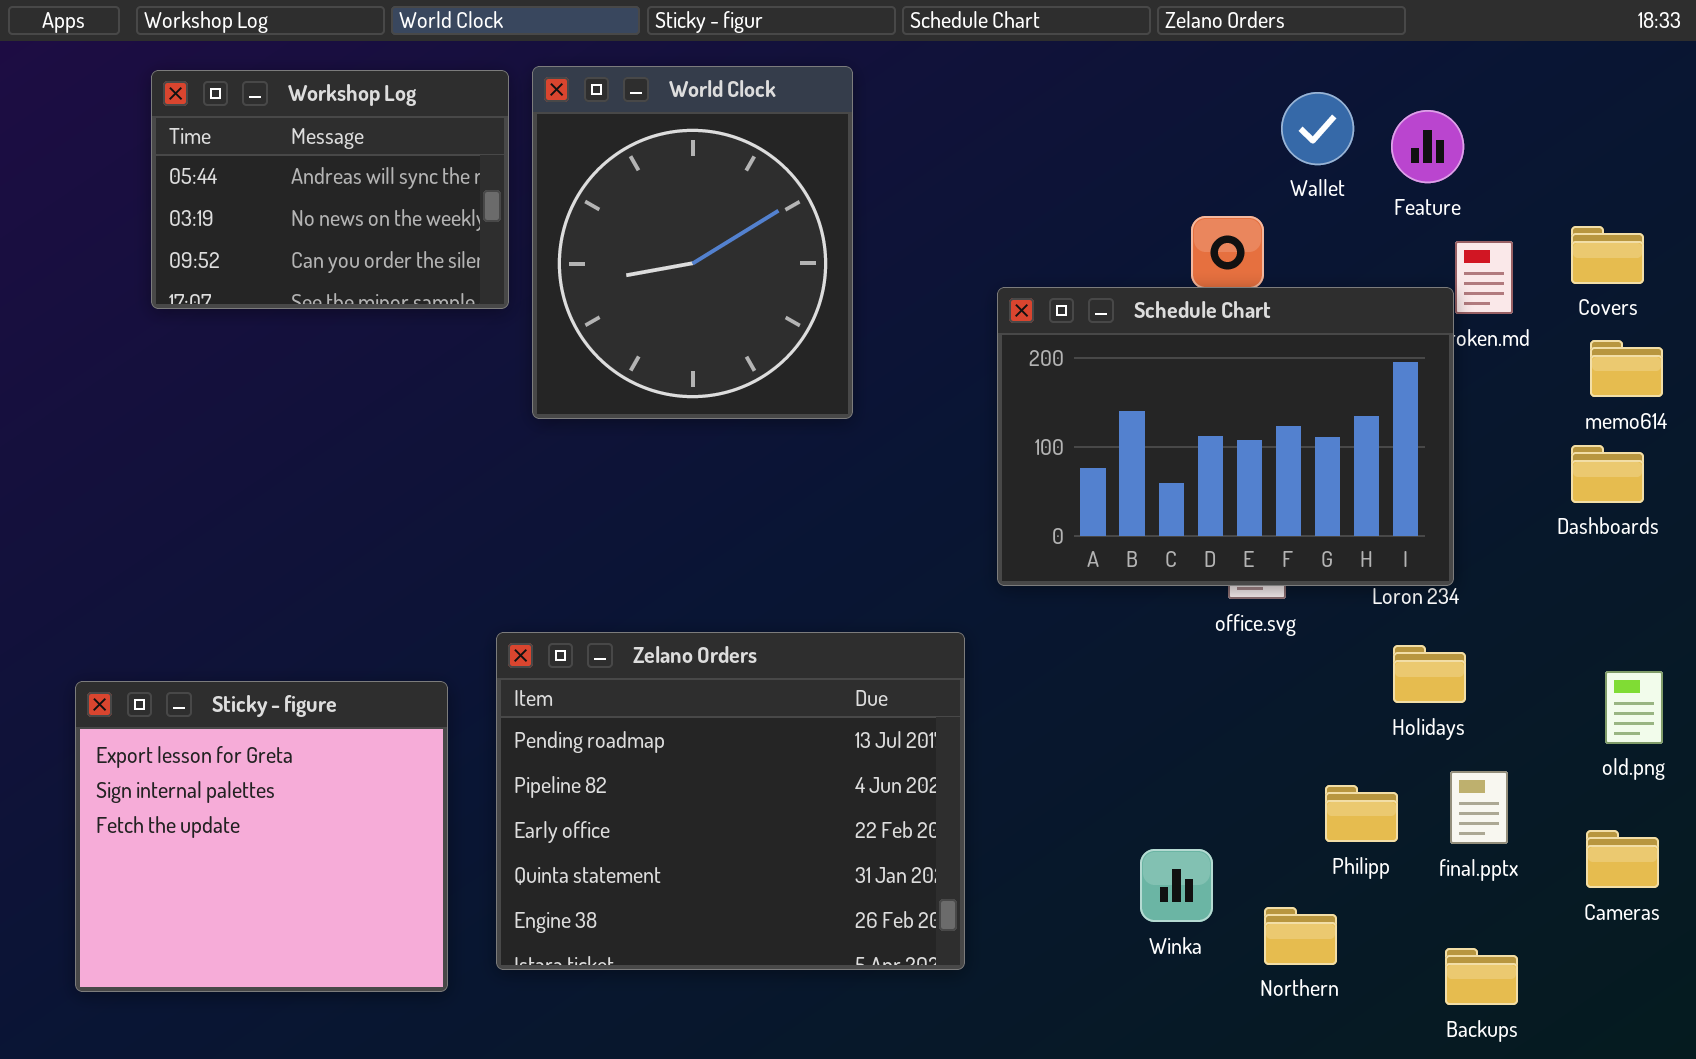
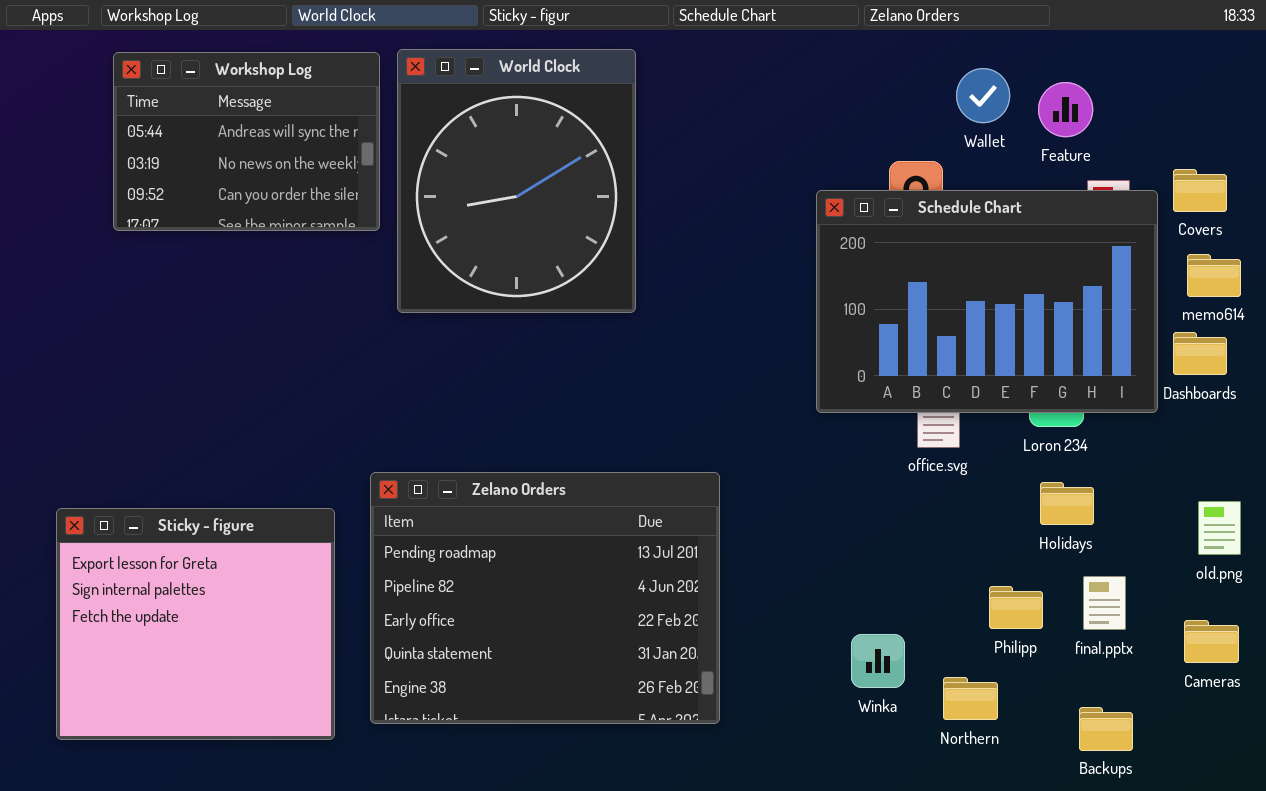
Schedule Chart: [997,287,1454,586] -> [816,190,1158,413], moved

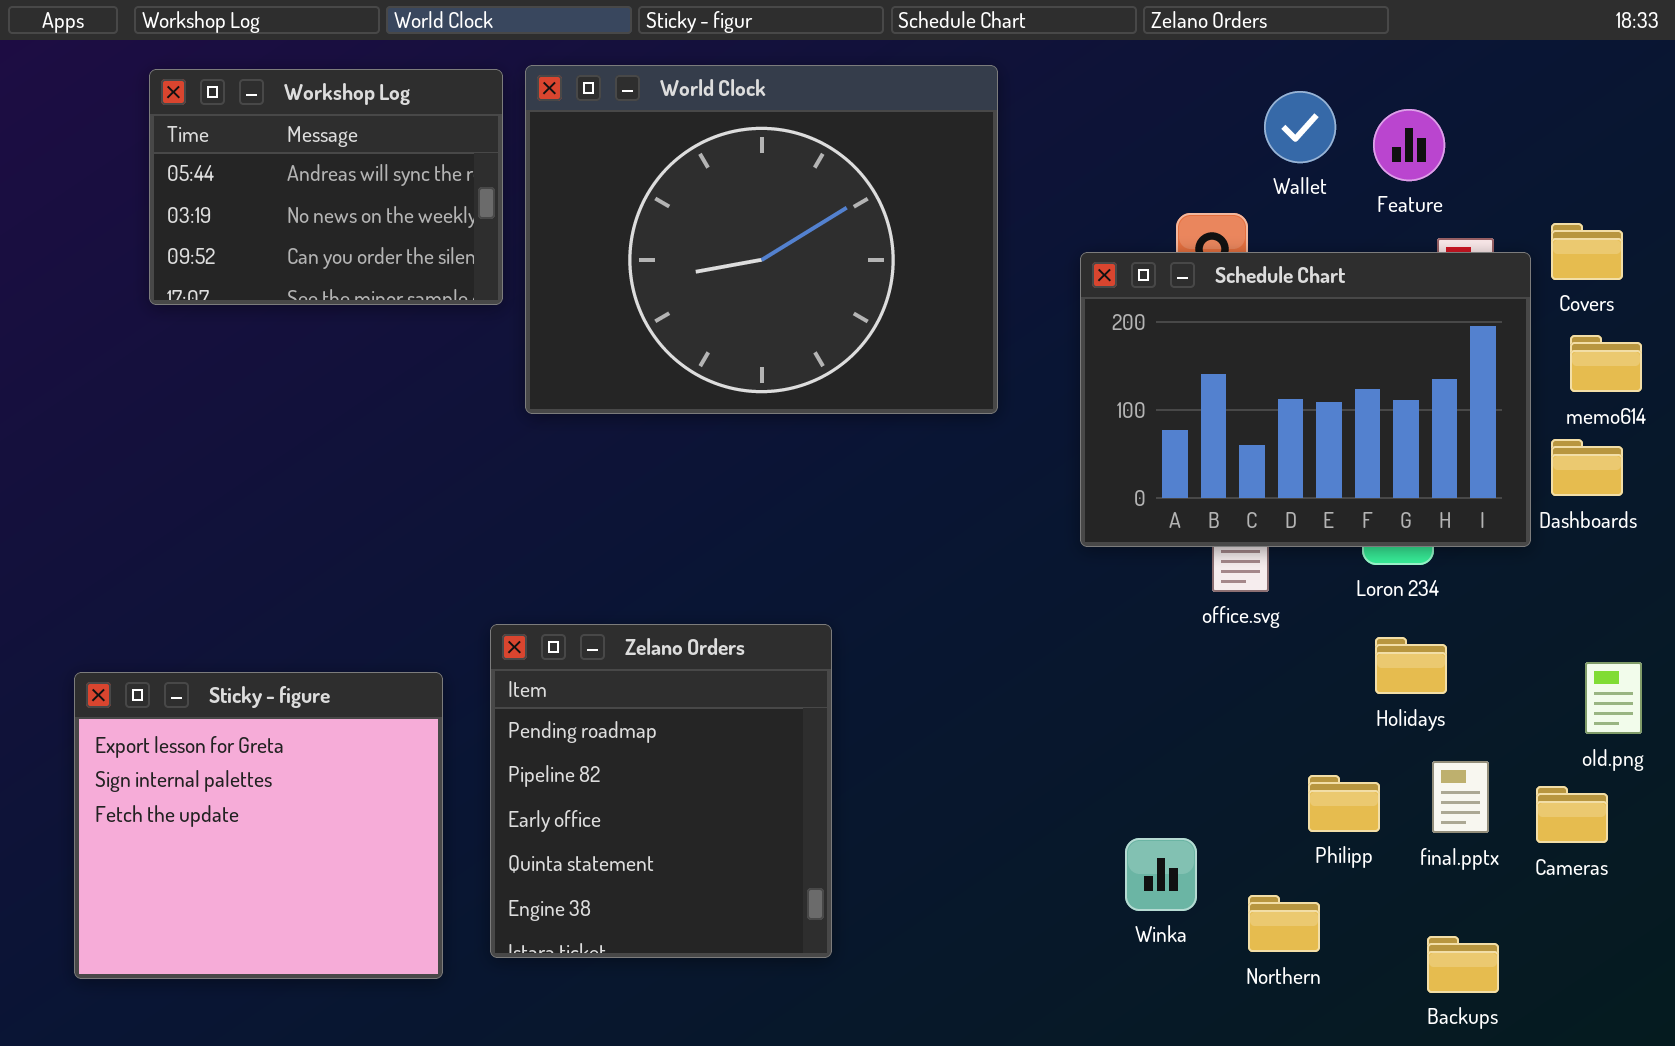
World Clock: [397,49,636,313] -> [525,65,998,414], resized
Zelano Orders: [370,472,720,724] -> [490,624,832,958], resized
Cameras: [1184,620,1239,663] -> [1536,786,1608,843], moved

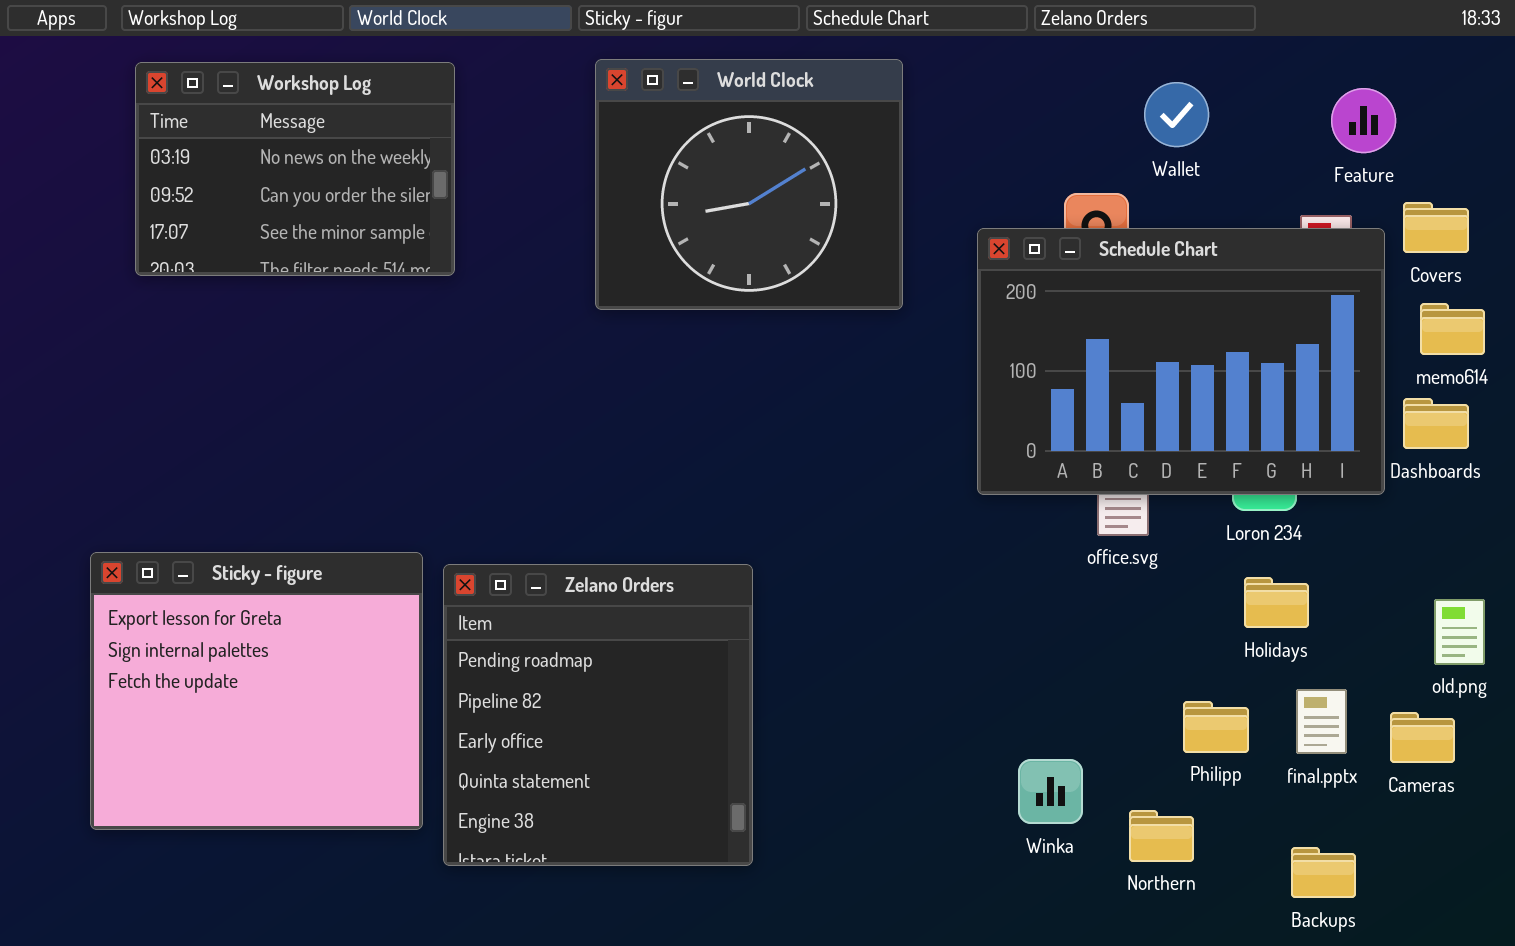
World Clock: [525,65,998,414] -> [595,59,903,310], resized
Workshop Log: [149,69,503,305] -> [135,62,455,276], scrolled down 1 row
Feature: [1373,109,1445,181] -> [1331,88,1396,153], moved
Sticky - figure: [74,672,443,979] -> [90,552,423,830], moved

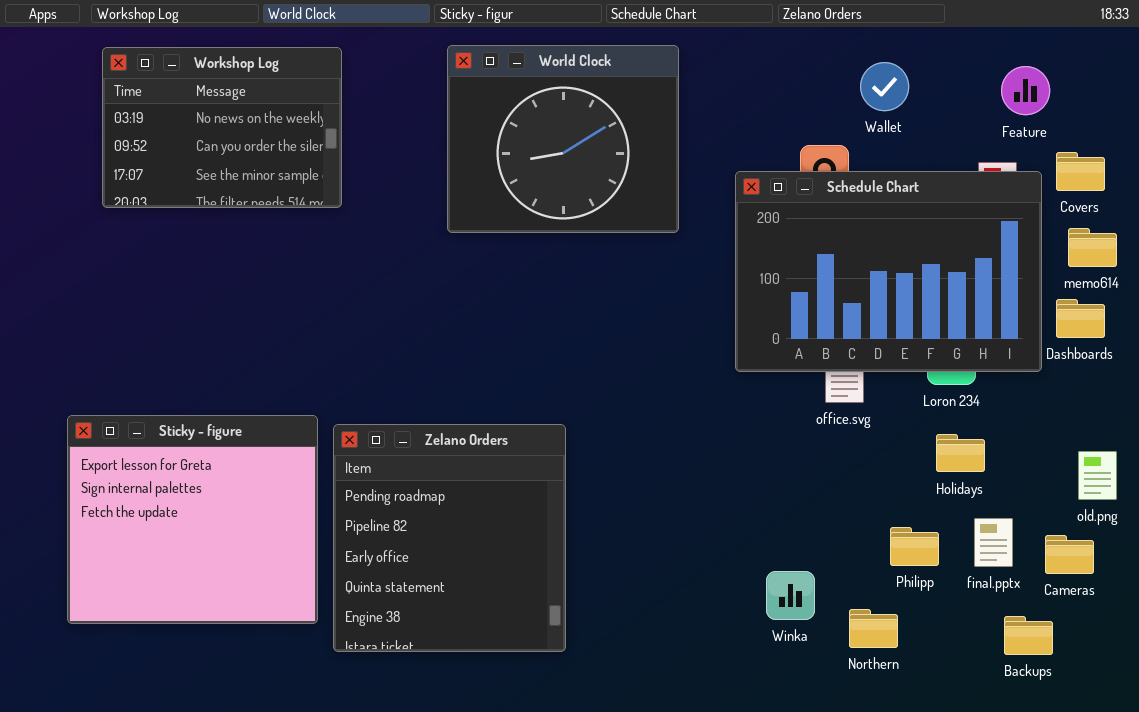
Backups: [1291,847,1356,898] -> [1004,616,1053,655], moved

